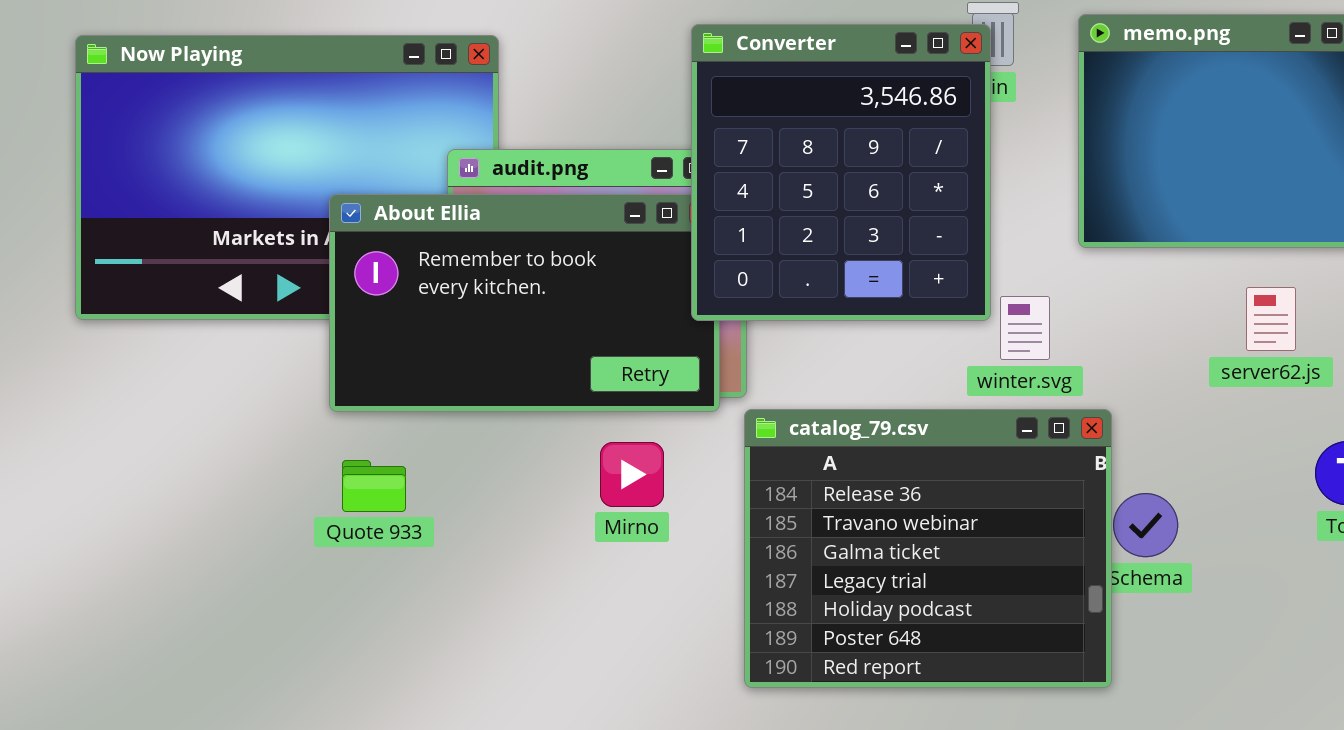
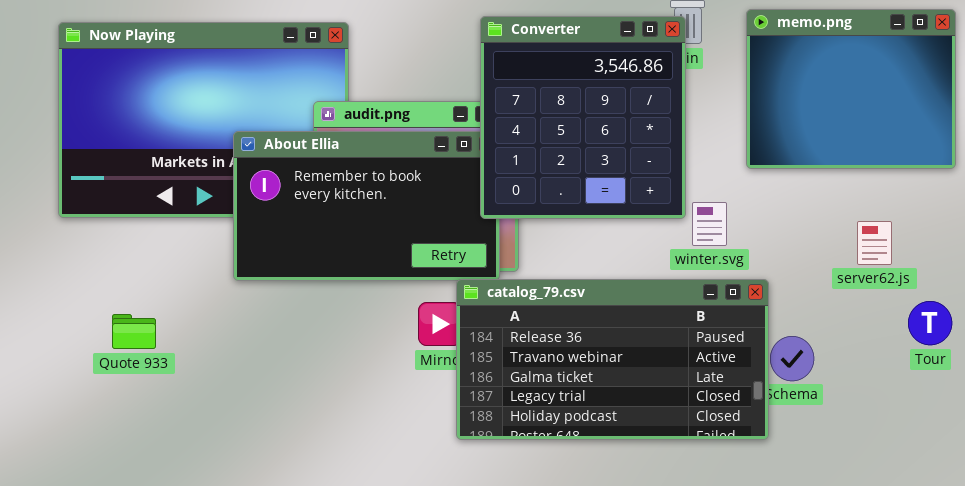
server62.js: [1246,287,1296,351] -> [857,221,892,265], moved
catalog_79.csv: [744,409,1112,688] -> [456,279,769,440], resized
Quote 933: [342,460,406,512] -> [112,314,156,349], moved

